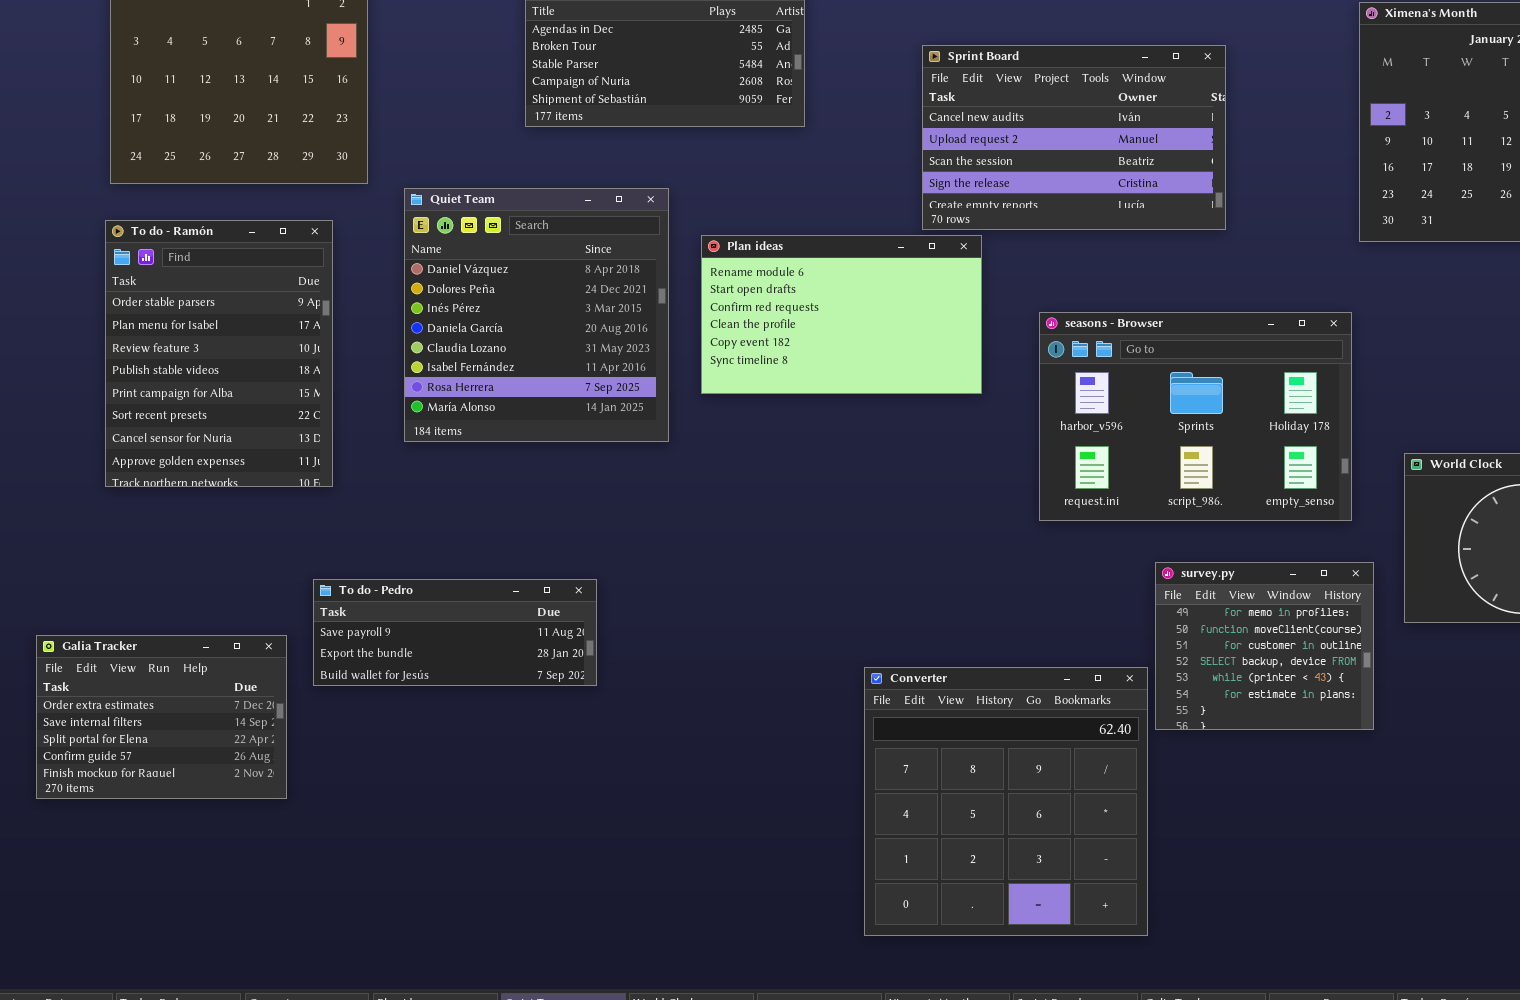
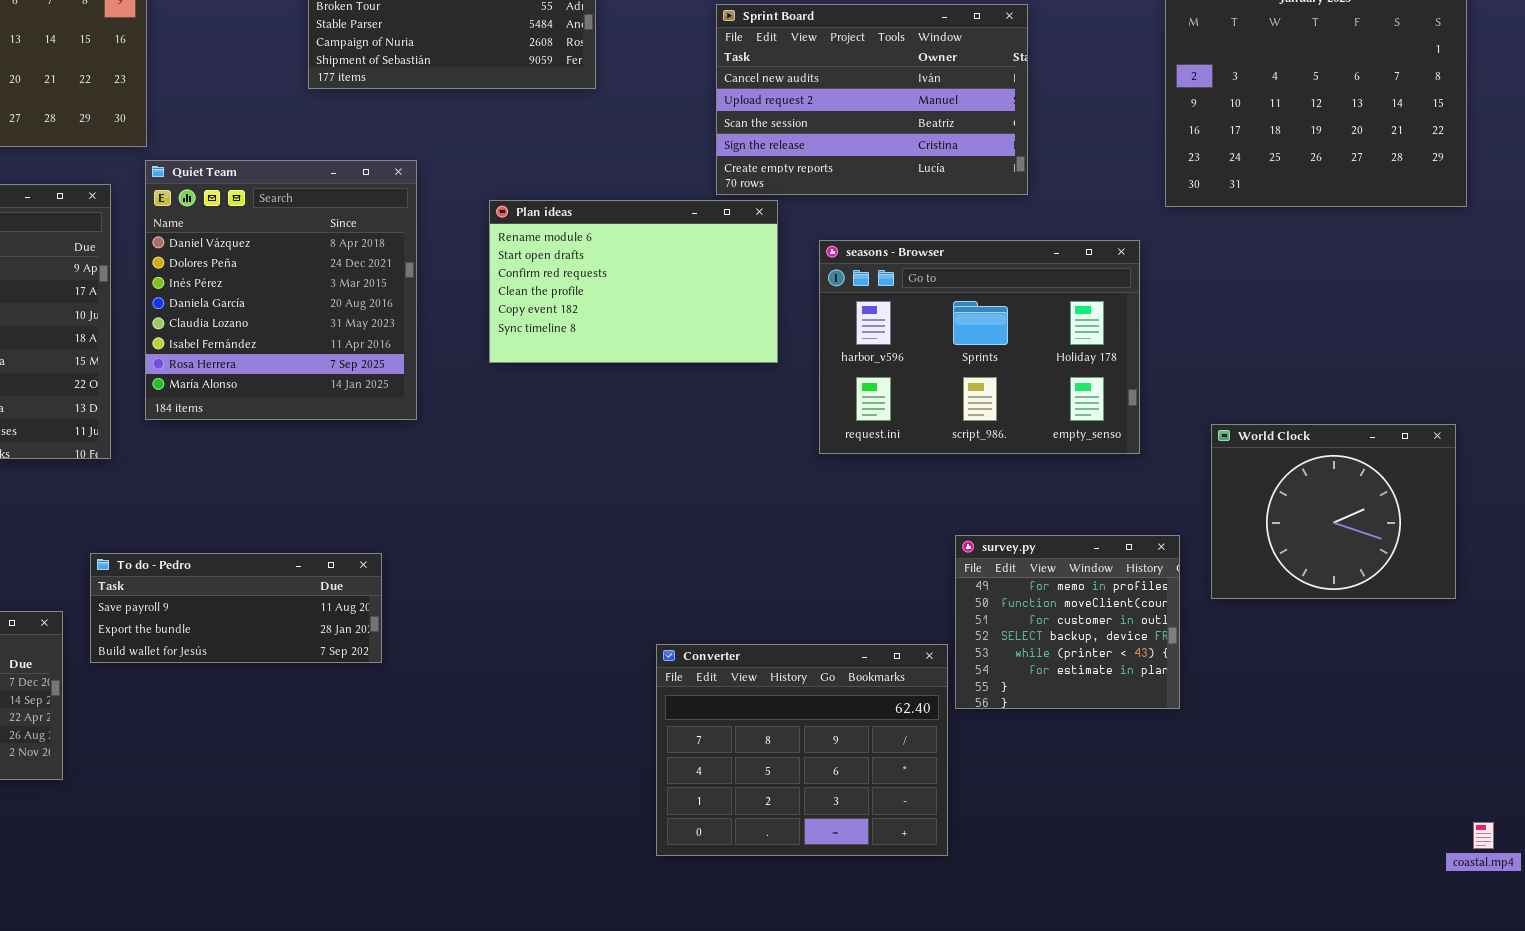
Quiet Team: [404,188,669,442] -> [145,160,417,420], moved
seasons - Browser: [1039,312,1352,521] -> [819,240,1140,454], moved
Converter: [864,667,1148,936] -> [656,644,948,856], resized

